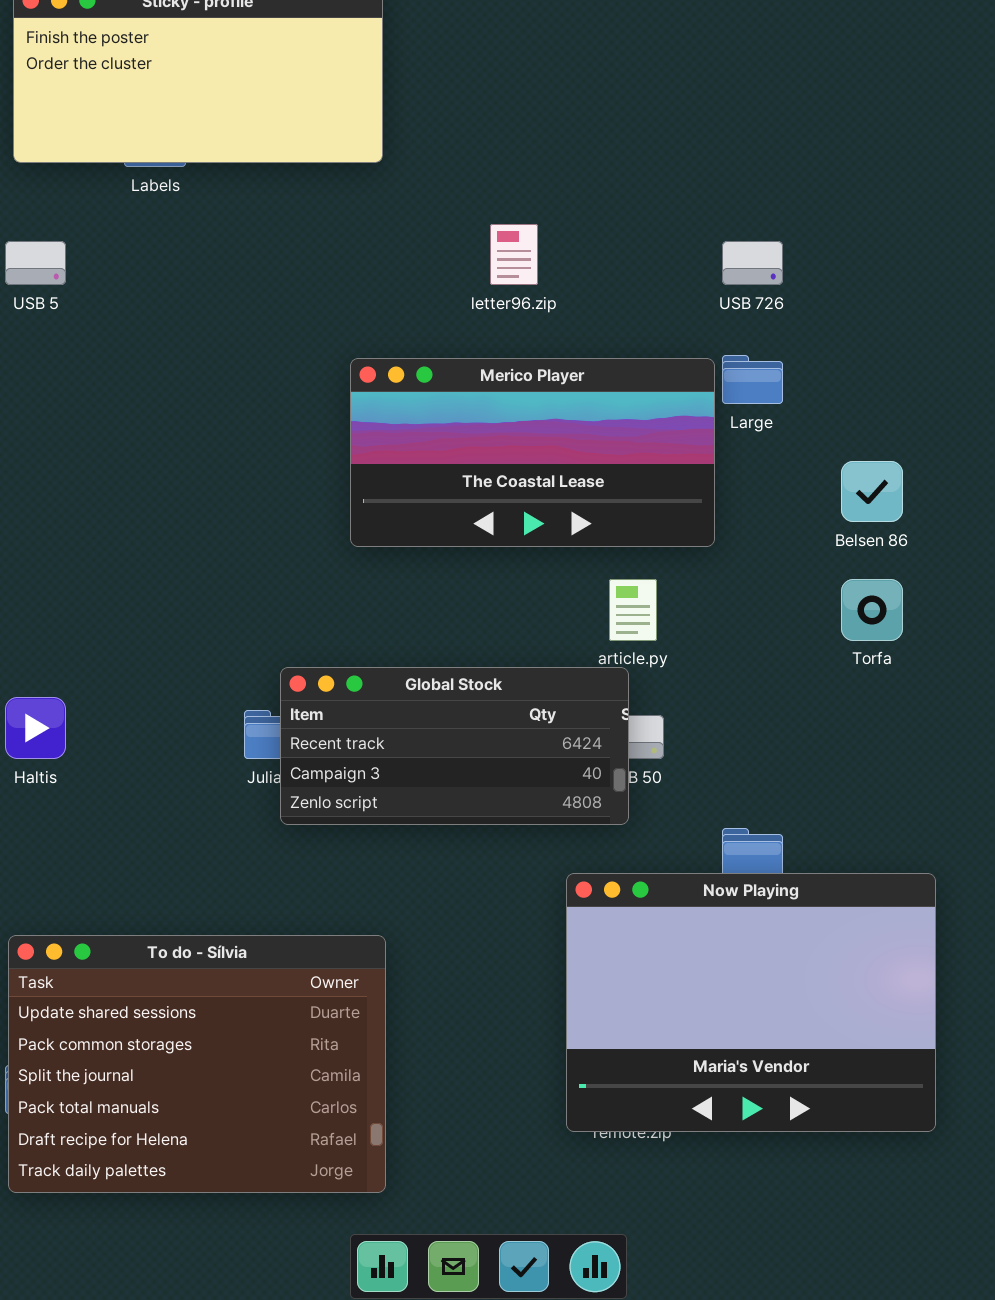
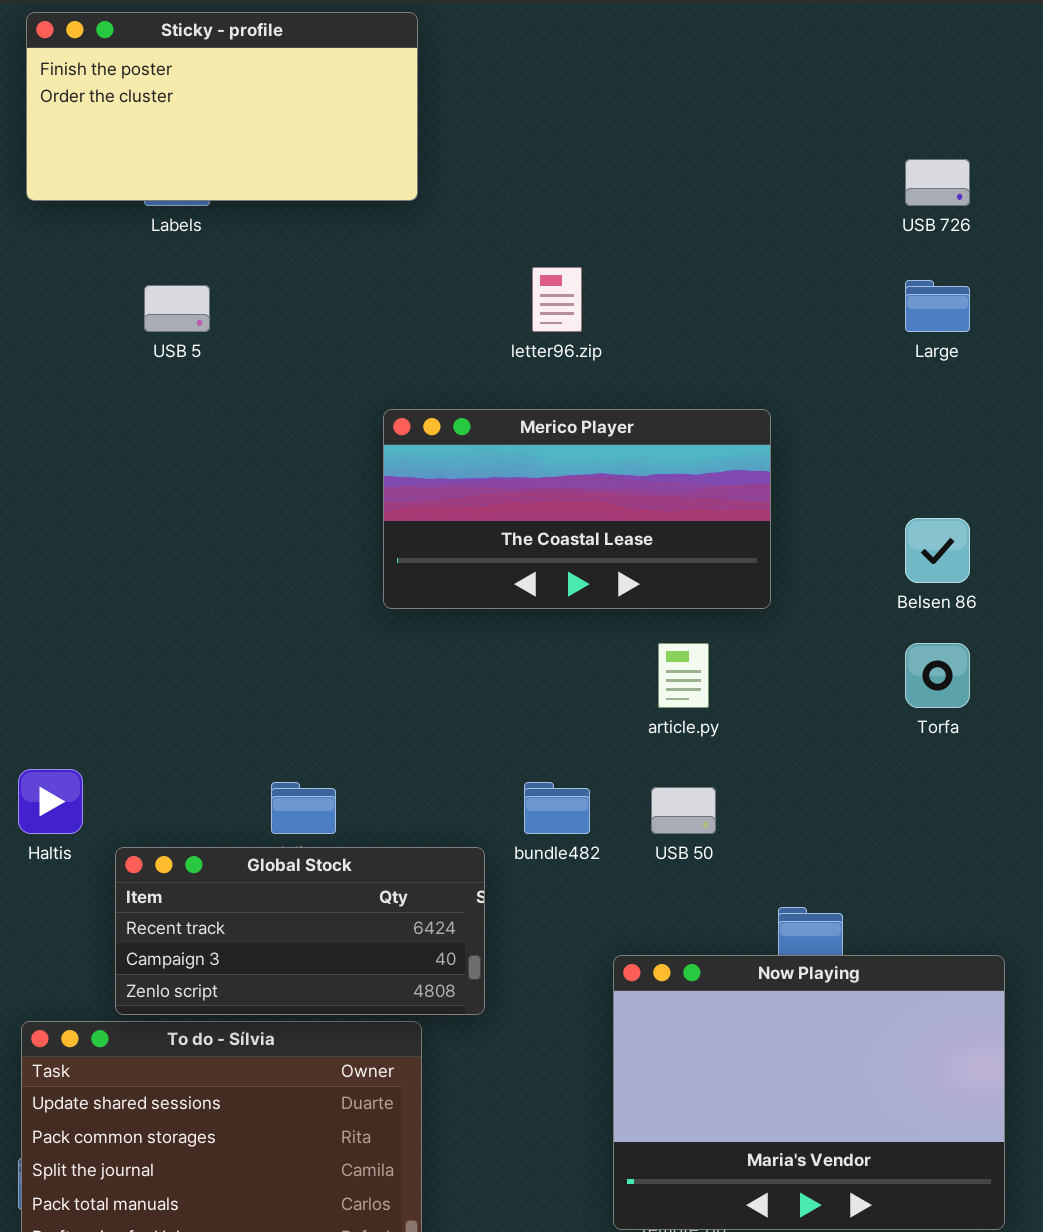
USB 5: [5,241,66,285] -> [144,285,210,332], moved
USB 726: [722,241,783,285] -> [905,159,970,206], moved
Large: [722,355,783,404] -> [905,280,970,332], moved
Global Stock: [280,667,629,825] -> [115,847,485,1015], moved

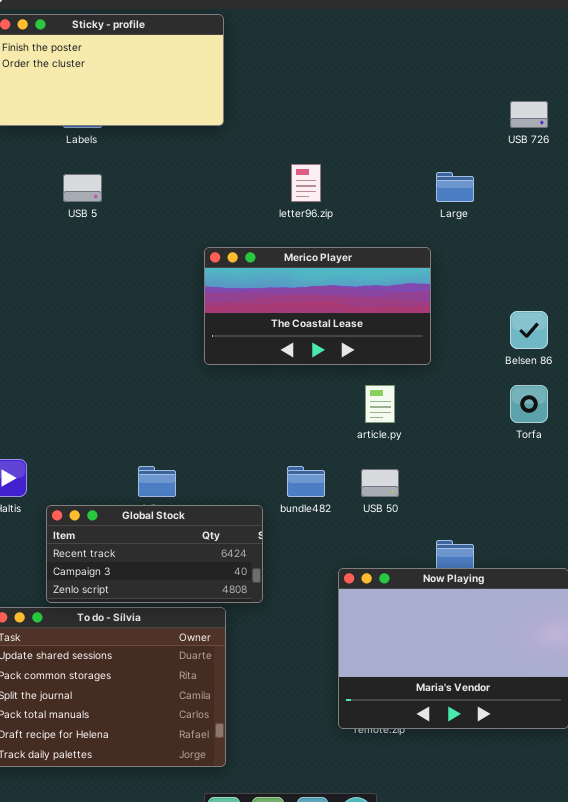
Large: [905,280,970,332] -> [436,172,474,202], moved

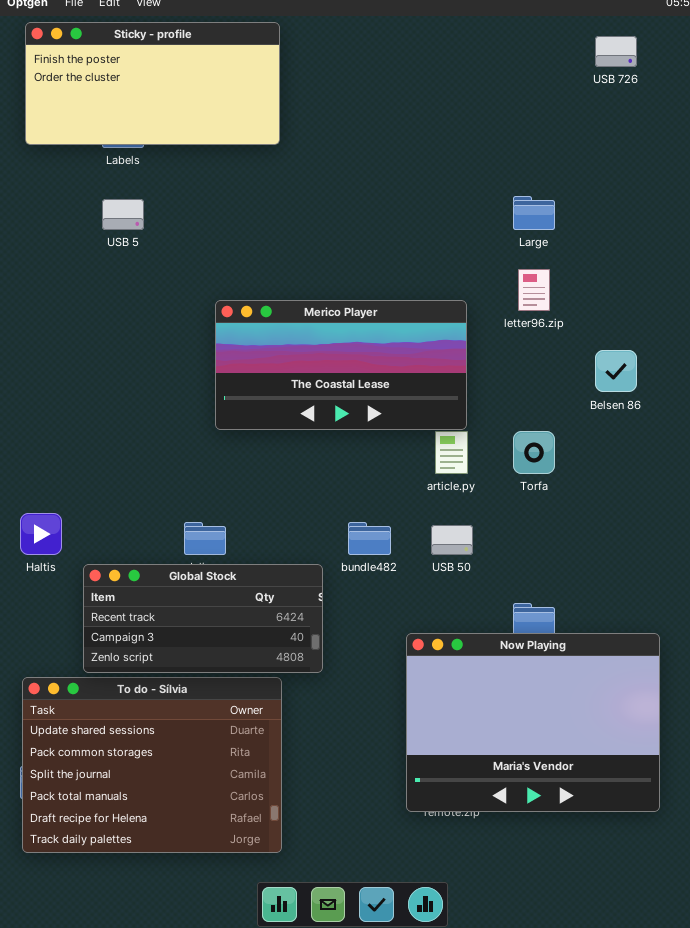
USB 726: [510,101,548,128] -> [595,36,637,67], moved
letter96.zip: [291,164,321,202] -> [518,269,550,311], moved
Merico Player: [204,247,431,365] -> [215,300,467,430], moved
Torfa: [510,385,548,423] -> [513,431,555,474], moved

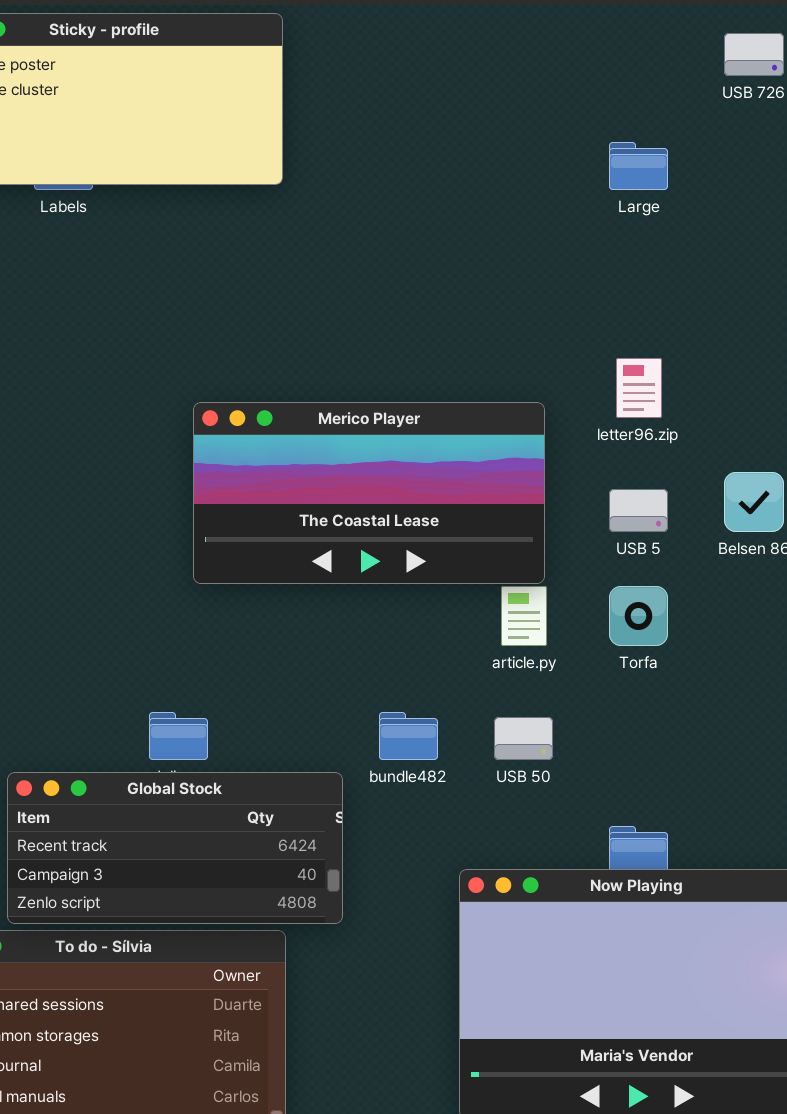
Large: [513,196,555,230] -> [609,142,668,190], moved
USB 5: [102,199,144,230] -> [609,489,668,532], moved

